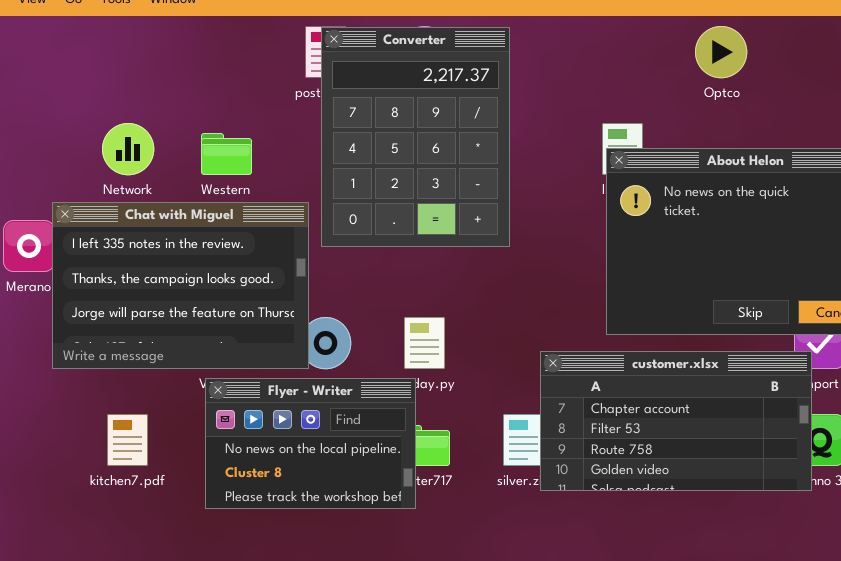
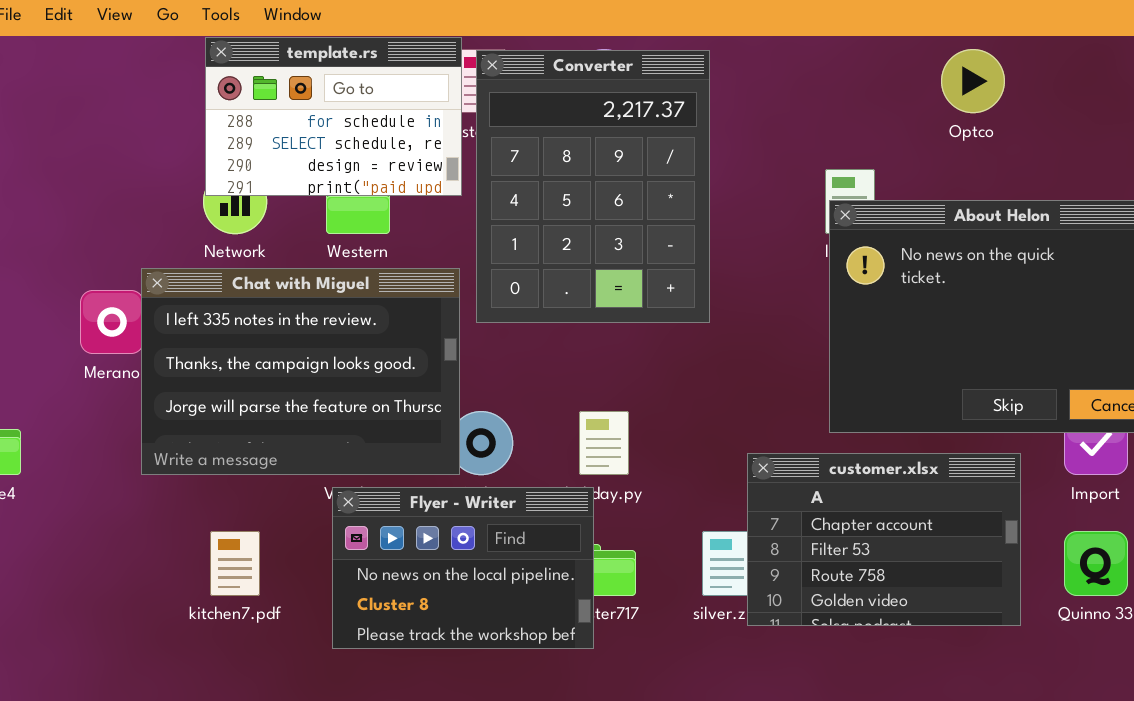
template.rs: none -> [205,37,462,196], opened
customer.xlsx: [540,351,812,491] -> [747,453,1021,626], resized

